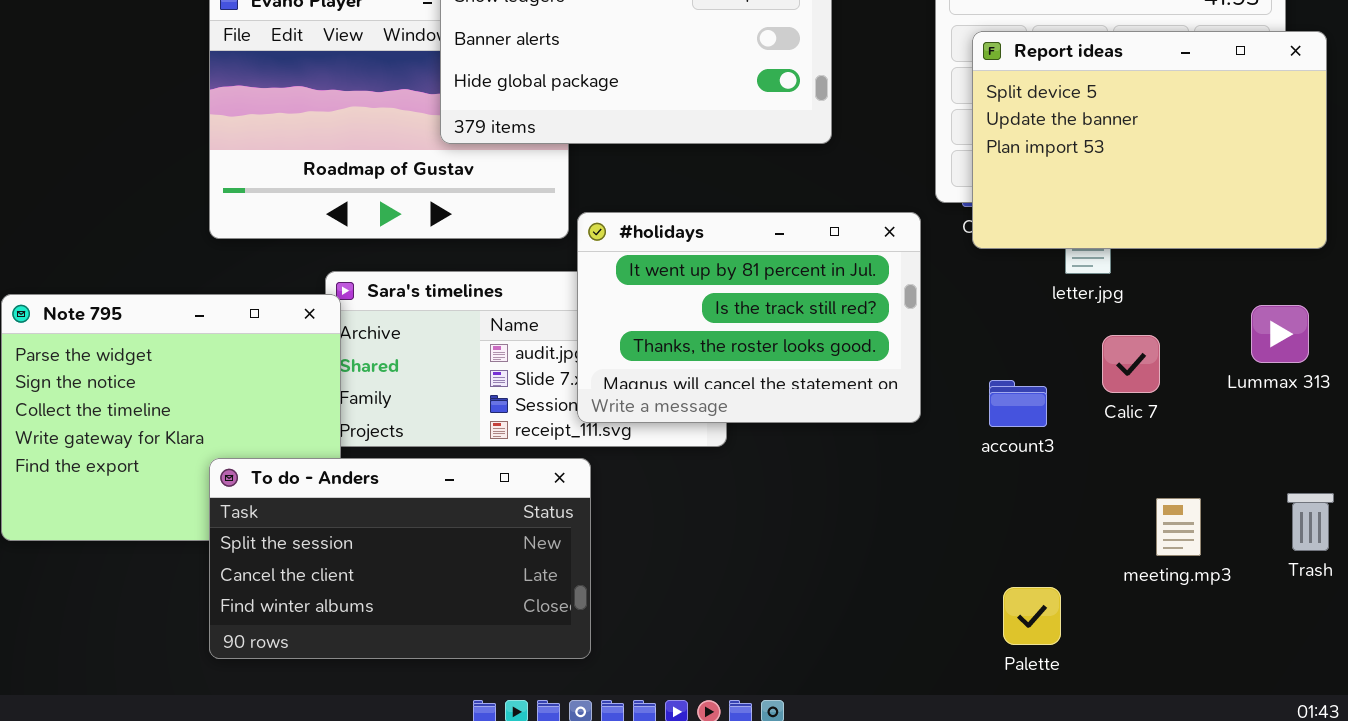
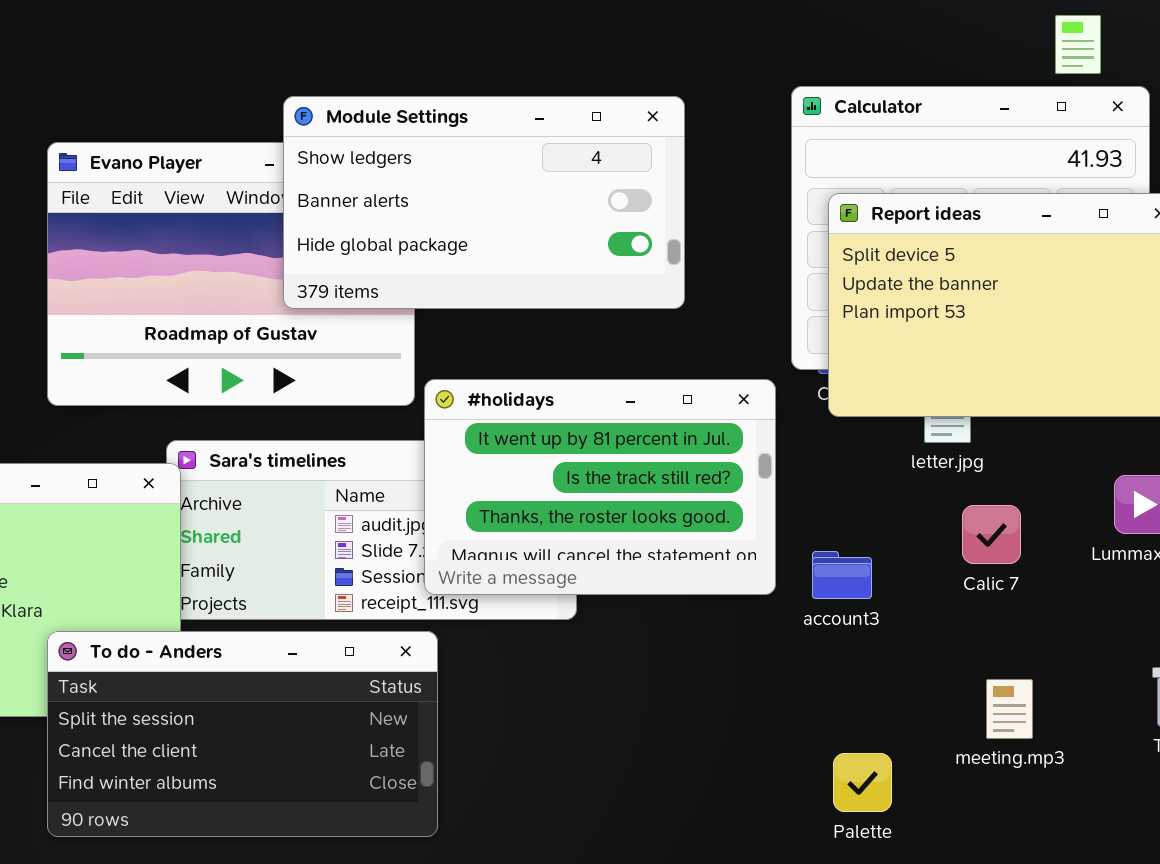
account3: [989,380,1047,427] -> [812,551,872,599], moved
meeting.mp3: [1156,498,1201,556] -> [986,679,1033,739], moved
Palette: [1003,587,1061,645] -> [833,753,892,812], moved

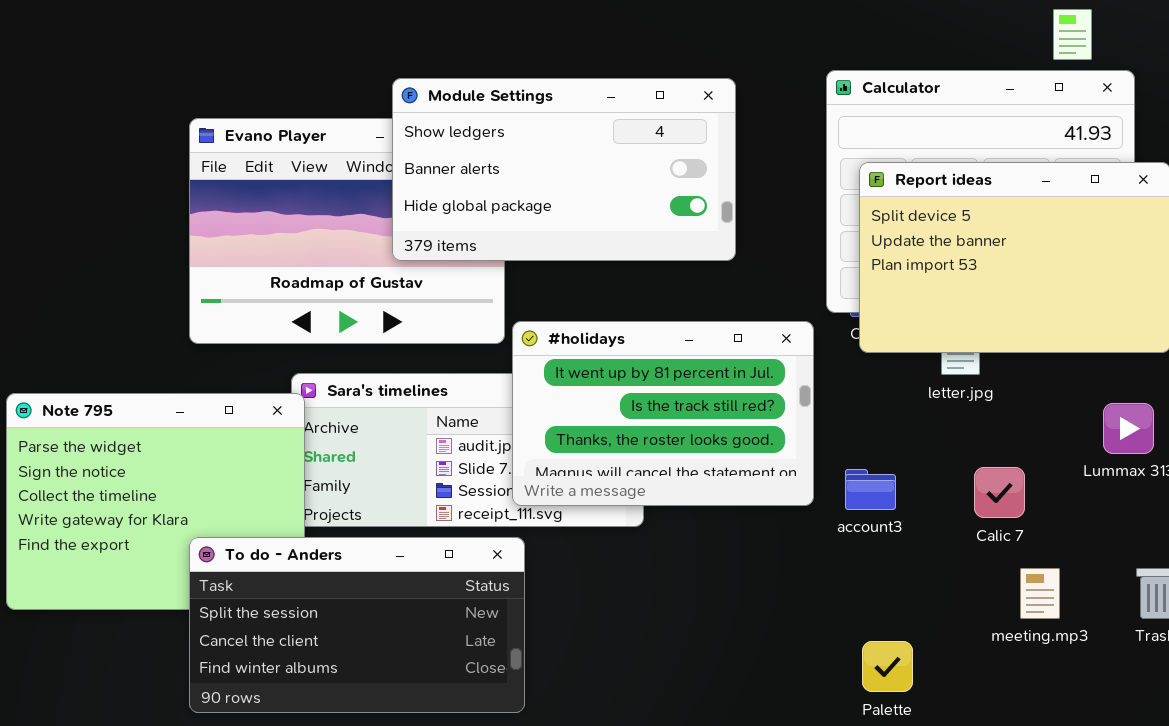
Calic 7: [962,505,1021,564] -> [974,467,1025,518], moved
meeting.mp3: [986,679,1033,739] -> [1020,568,1060,619], moved

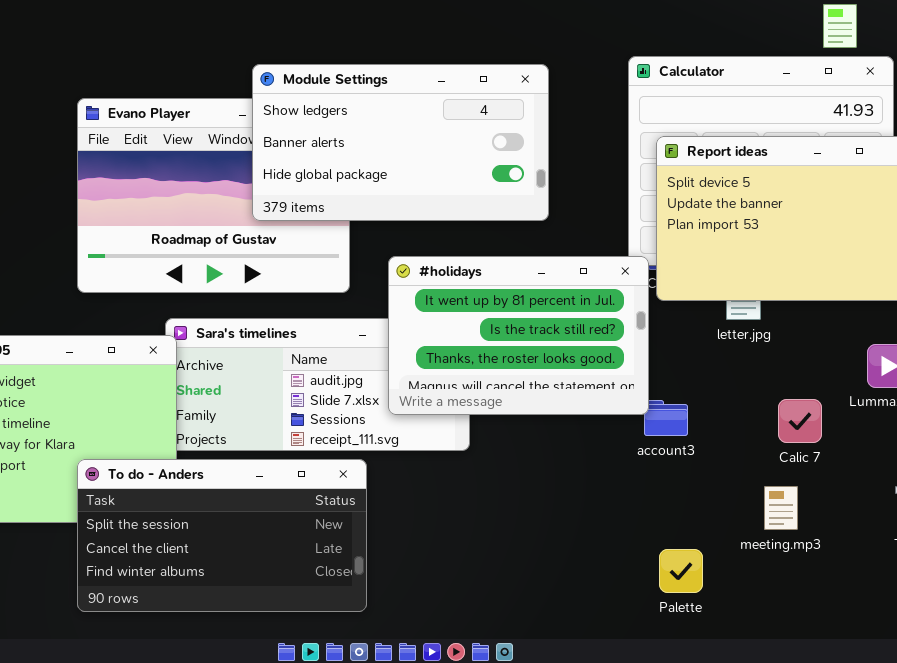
#holidays: [512,321,814,506] -> [388,256,649,415], moved
Calic 7: [974,467,1025,518] -> [778,399,822,443], moved
meeting.mp3: [1020,568,1060,619] -> [764,486,798,530], moved

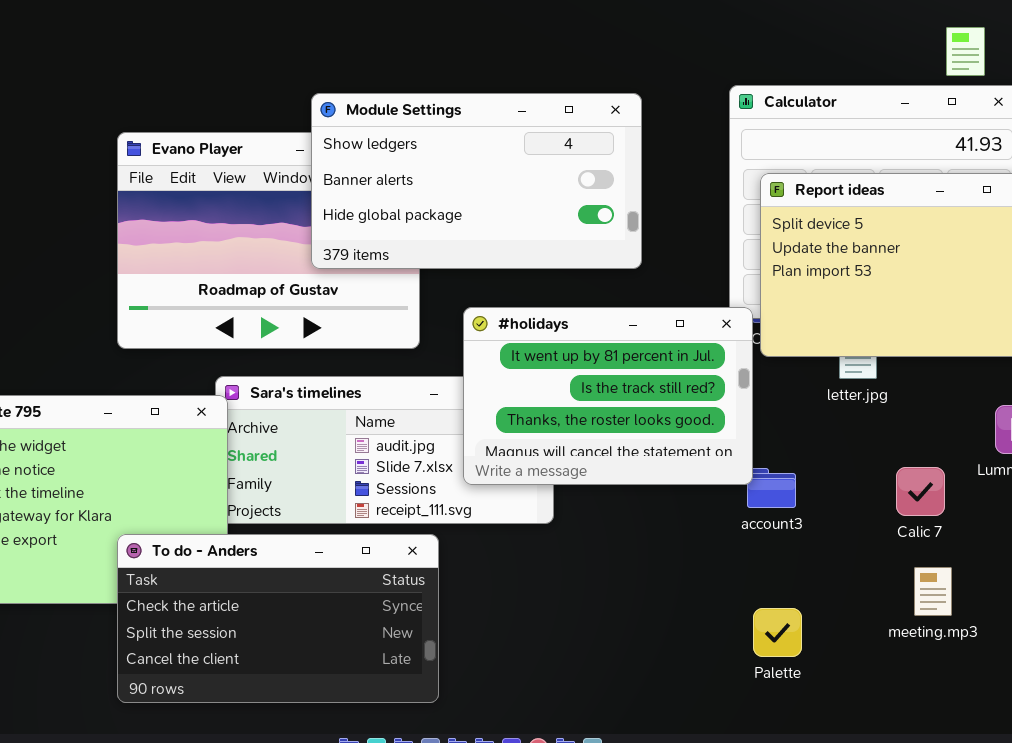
To do - Anders: [77,459,367,612] -> [117,534,439,703], scrolled up 1 row
meeting.mp3: [764,486,798,530] -> [914,567,952,616], moved
Palette: [659,549,703,593] -> [753,608,802,657], moved

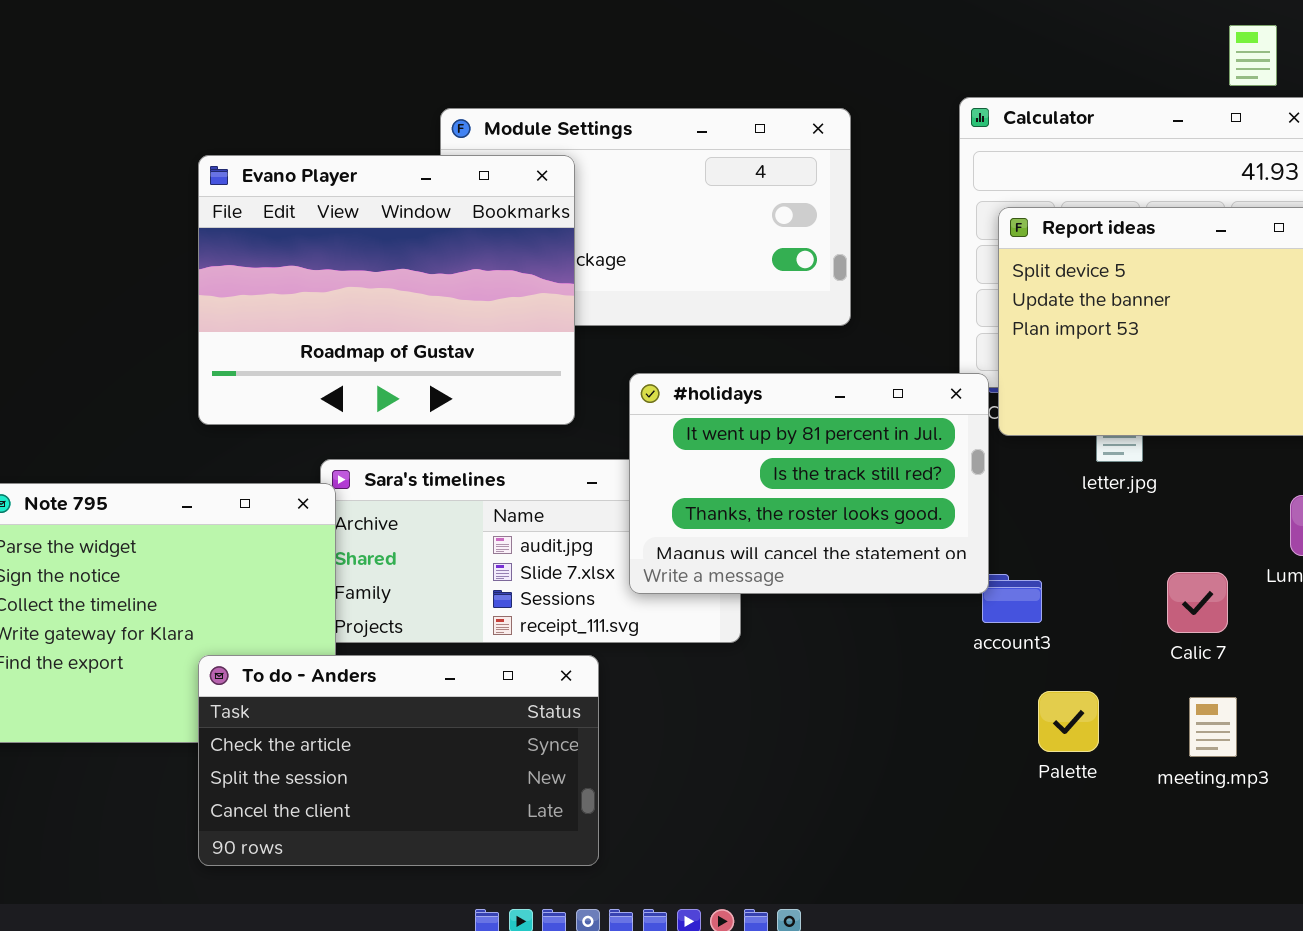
Evano Player: [117,132,420,349] -> [198,155,575,425], raised
Palette: [753,608,802,657] -> [1038,691,1099,752], moved

